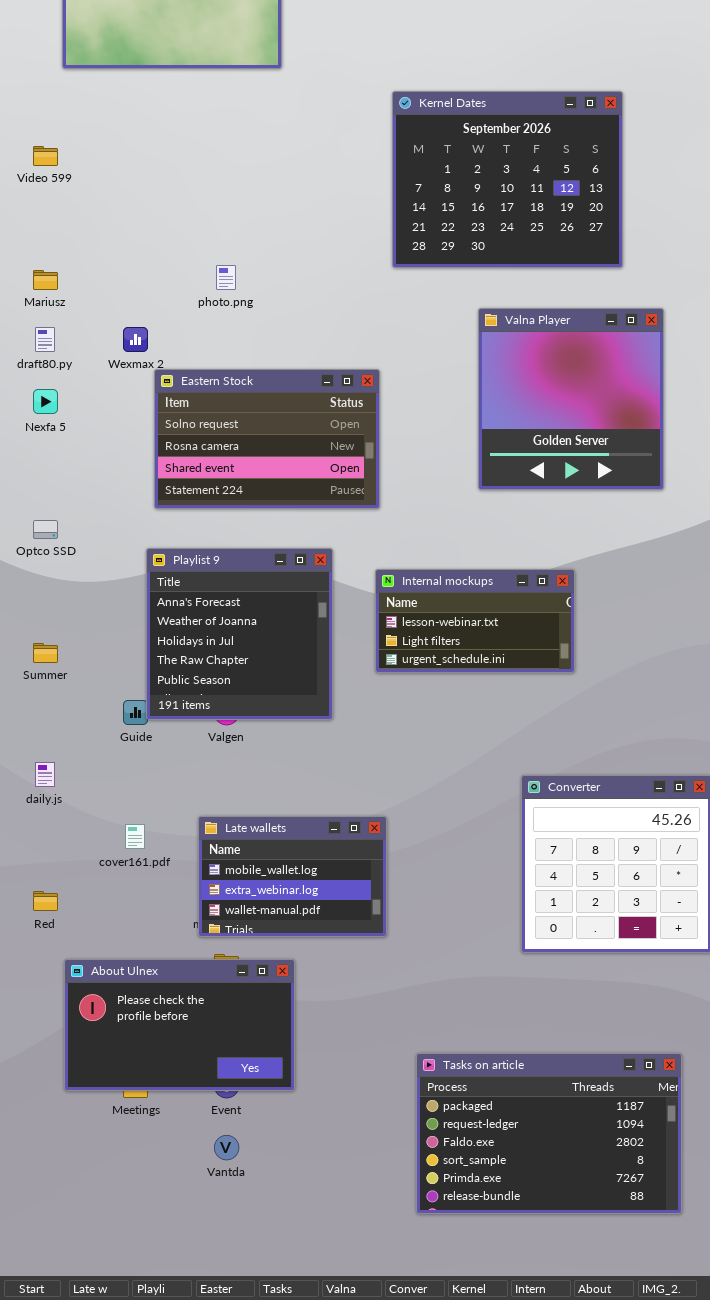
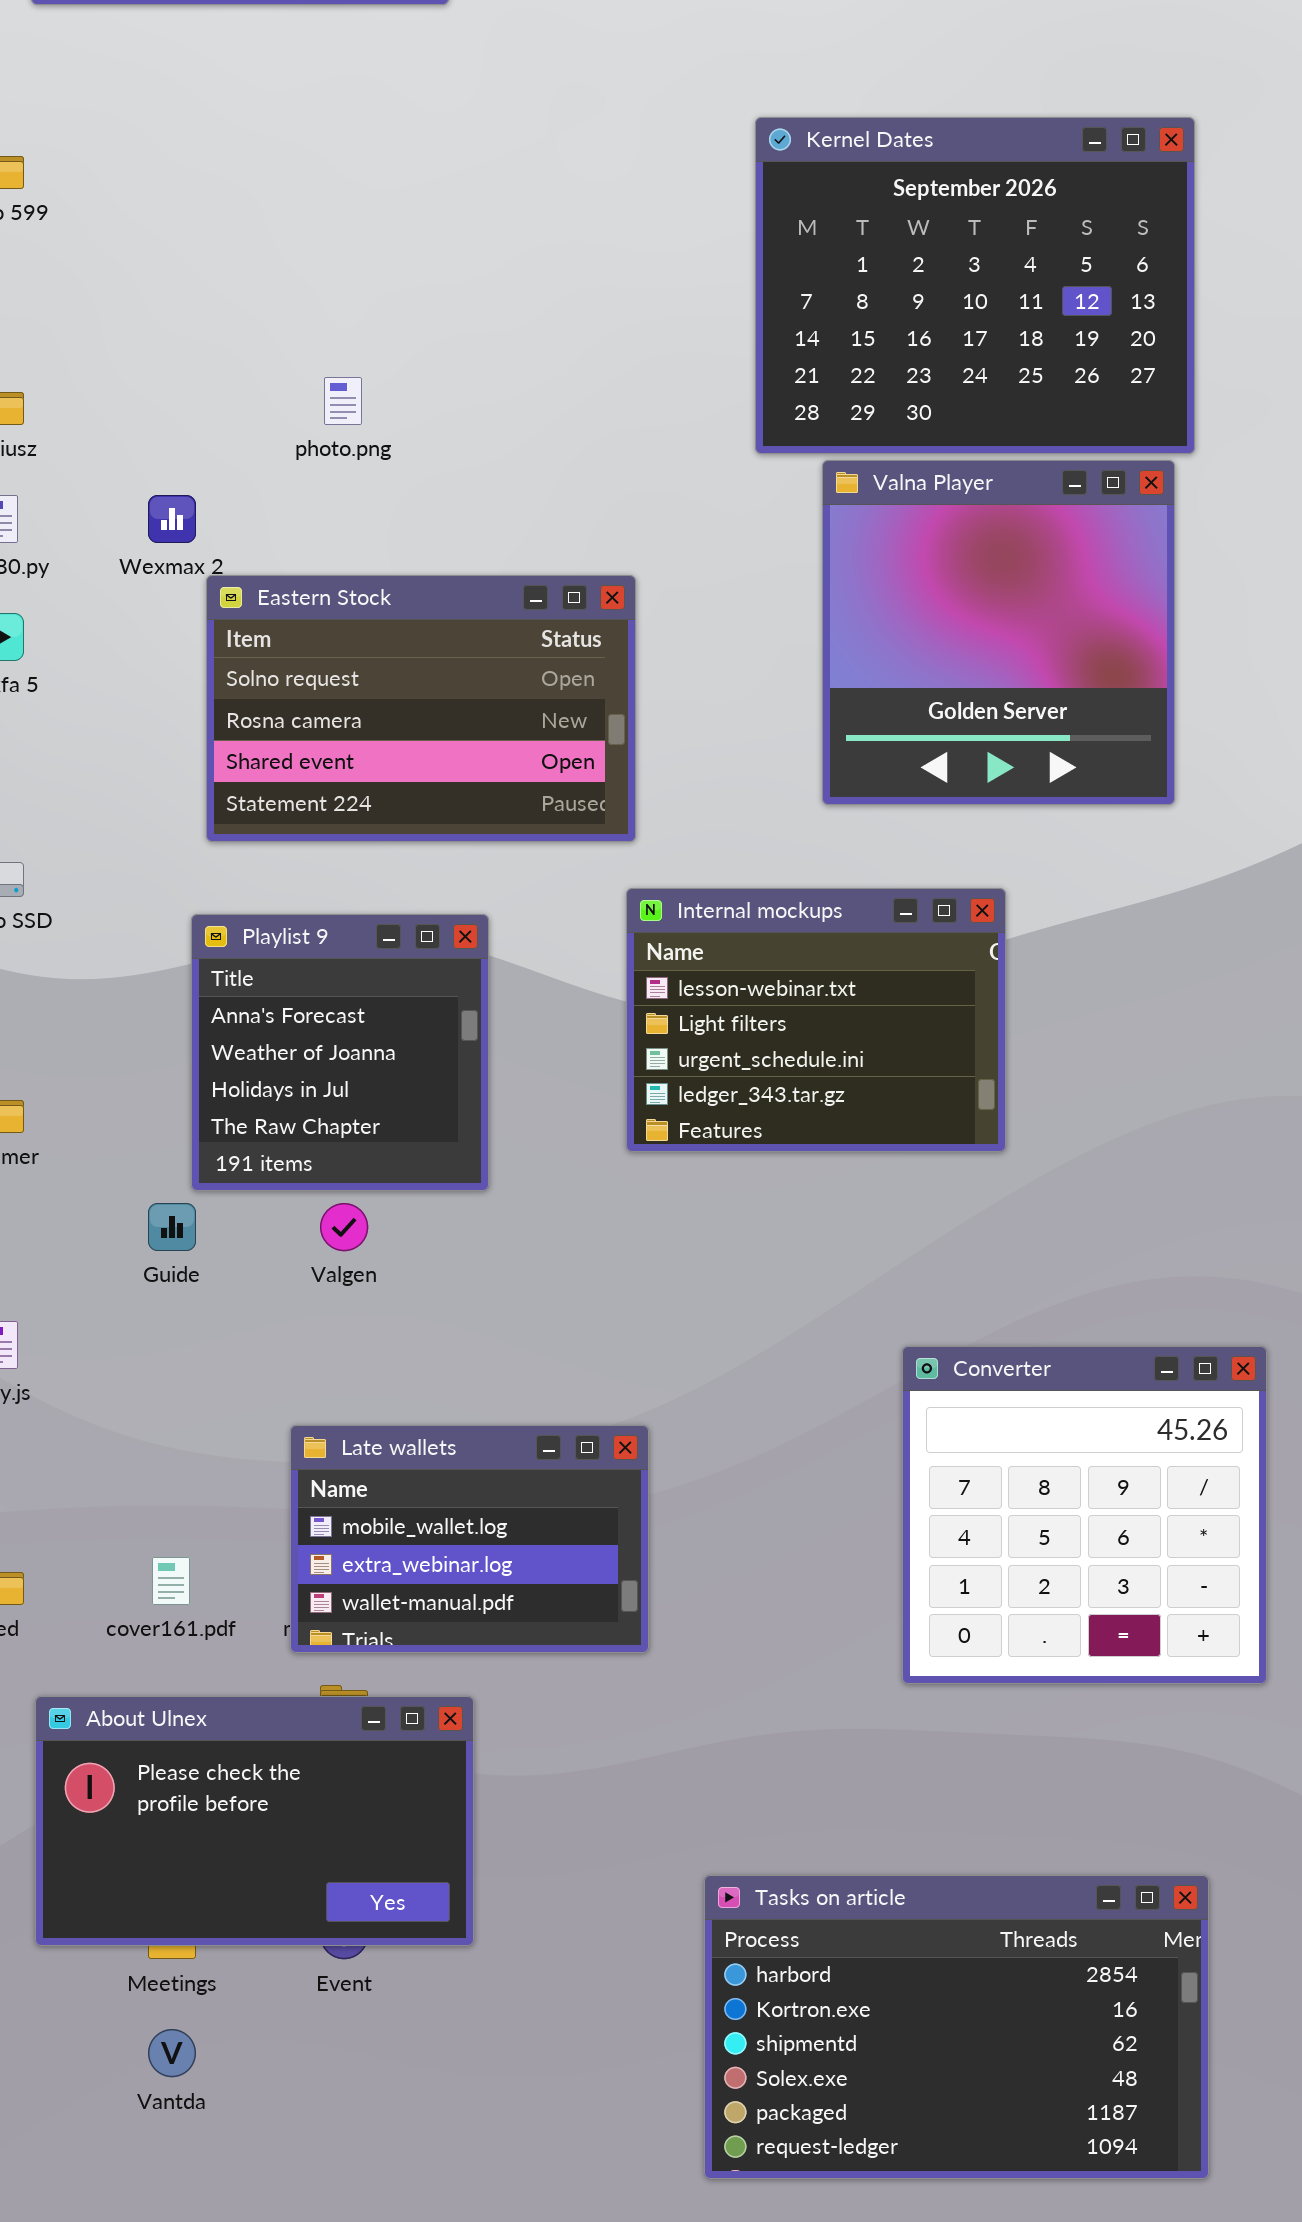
Kernel Dates: [392,91,623,268] -> [755,117,1195,454], moved
Playlist 9: [146,548,333,720] -> [191,914,489,1191], resized
Internal mockups: [375,569,575,673] -> [626,888,1006,1152], resized
cover161.pdf: [125,824,145,849] -> [152,1557,190,1605], moved
Tasks on article: [416,1053,682,1214] -> [704,1875,1209,2179], scrolled up 4 rows
Vantda: [214,1135,239,1160] -> [148,2029,196,2077], moved

